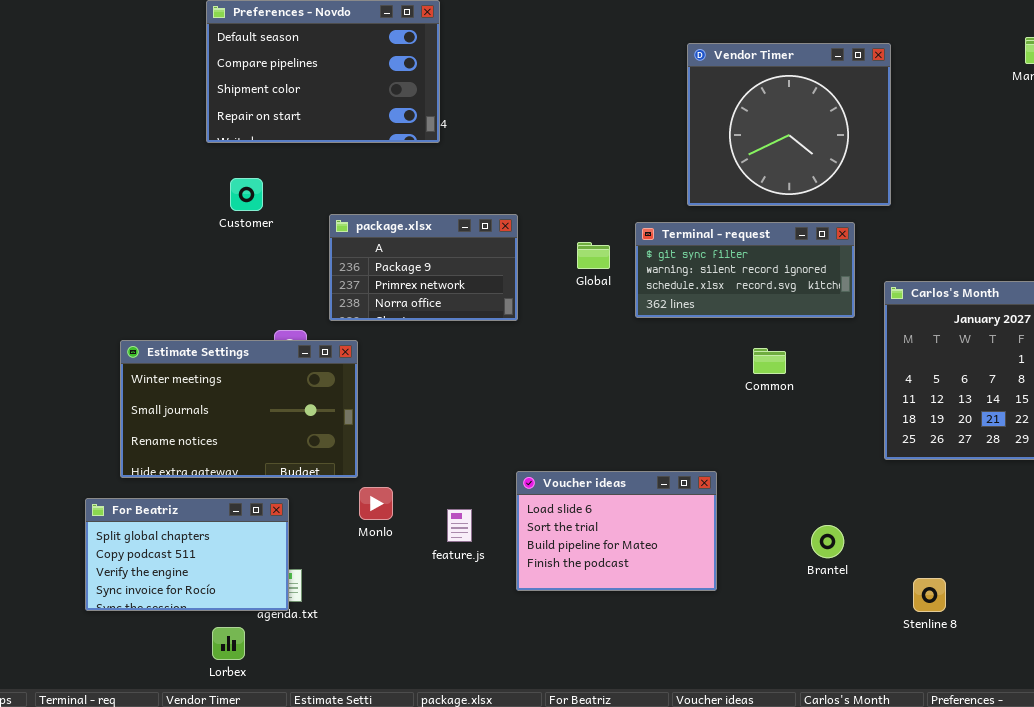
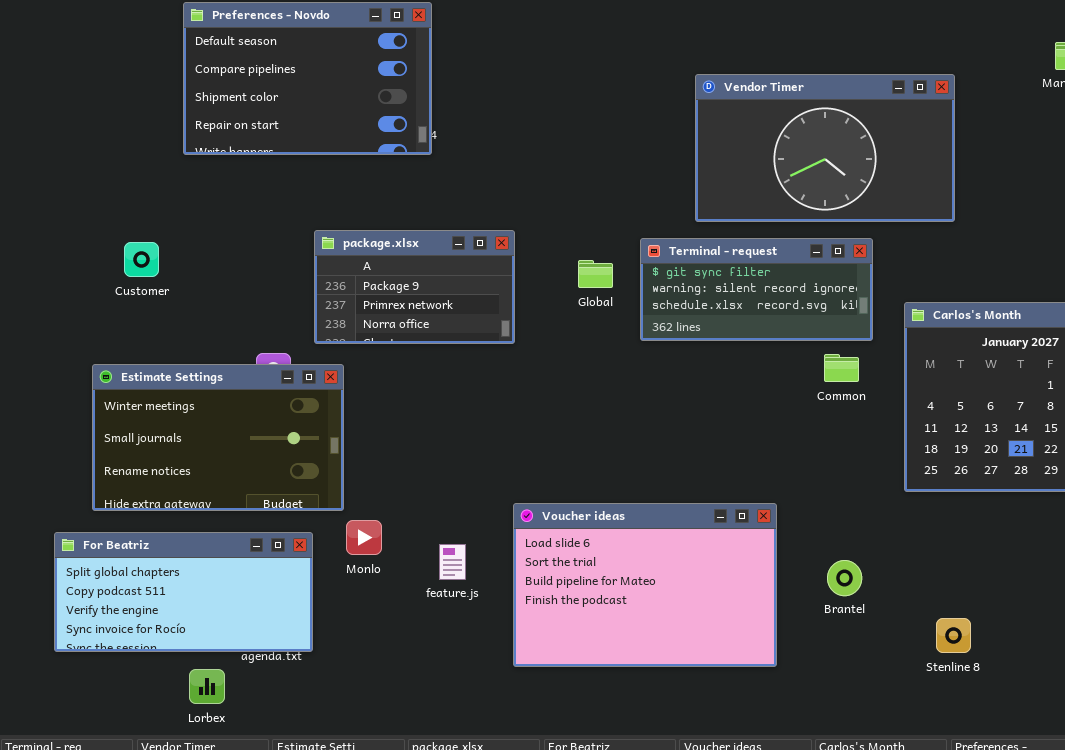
Vendor Timer: [687,43,891,206] -> [695,74,955,222], resized
Customer: [230,178,263,211] -> [124,242,159,277], moved
Common: [753,348,786,374] -> [824,354,859,382], moved
Voucher ideas: [516,471,717,591] -> [513,503,777,667], resized
For Beatriz: [85,498,289,611] -> [54,532,313,652], resized

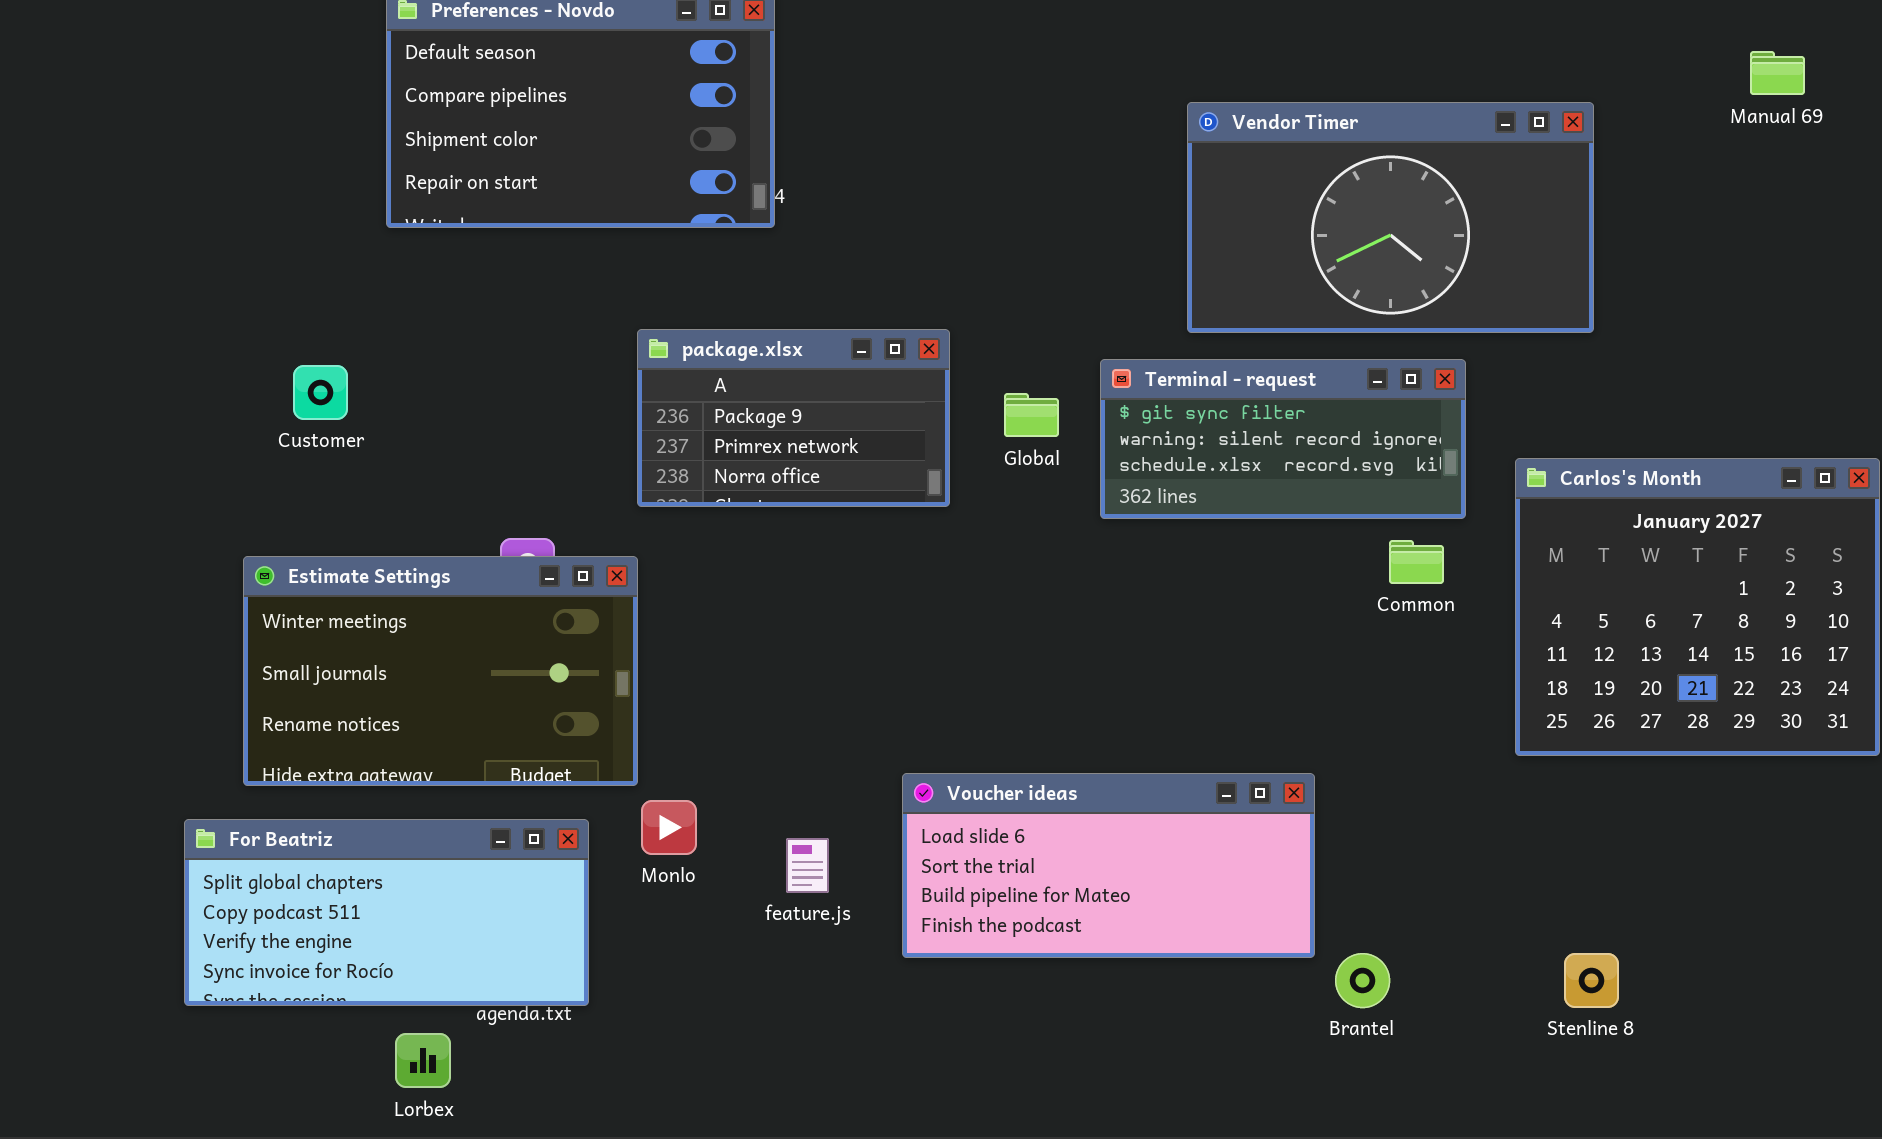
package.xlsx: [314,230,515,344] -> [637,329,950,507], moved
Voucher ideas: [513,503,777,667] -> [902,773,1315,958], resized
Brantel: [827,560,862,596] -> [1335,953,1390,1008], moved

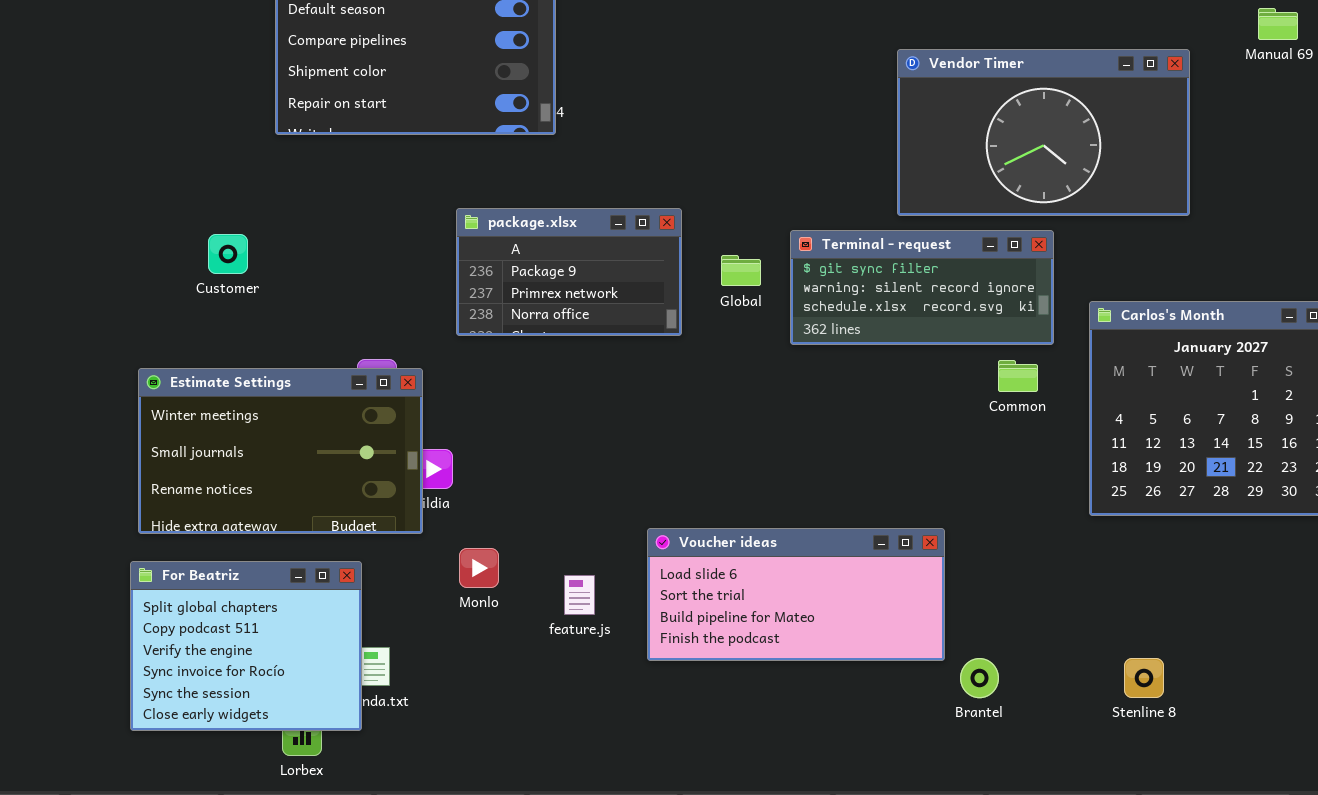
Vendor Timer: [1187,102,1594,333] -> [897,49,1190,216], moved
Estimate Settings: [243,556,638,786] -> [138,368,423,534], moved
For Beatriz: [184,819,589,1006] -> [130,561,362,731], resized

